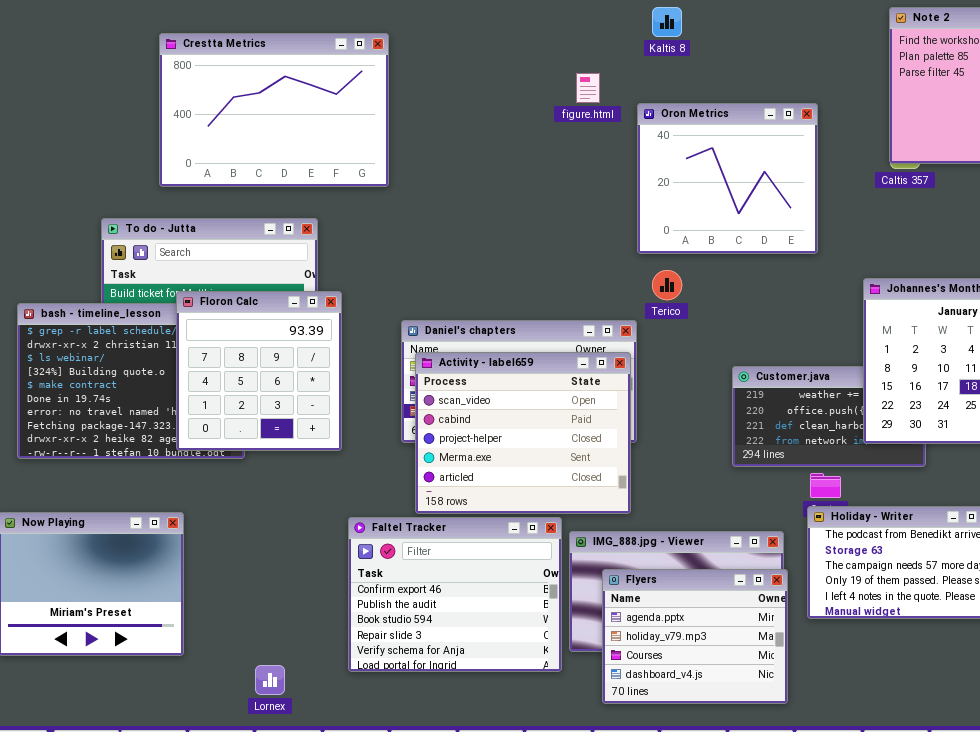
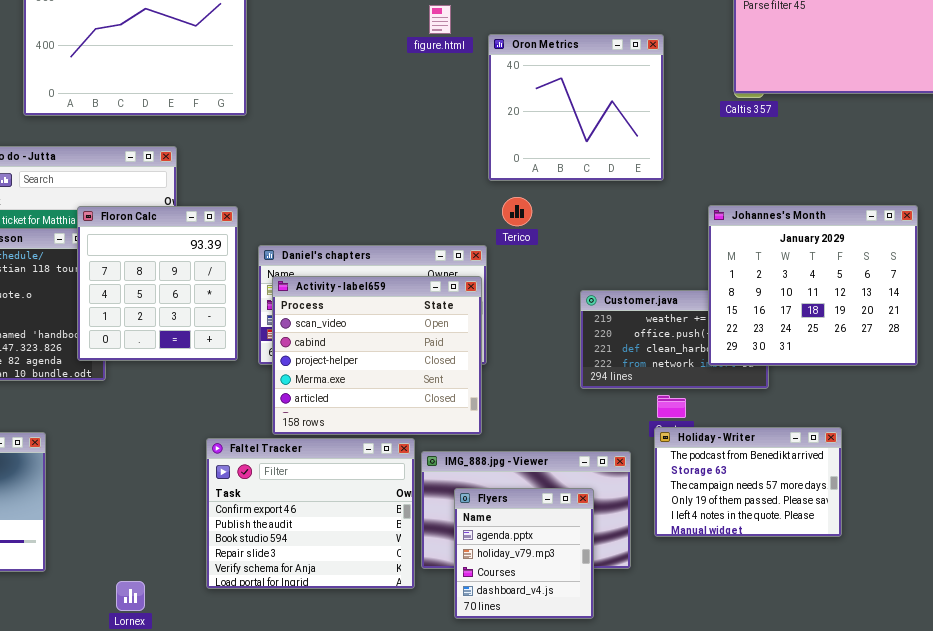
Floron Calc: [176,291,342,451] -> [77,206,238,361], moved
Flyers: [602,569,788,704] -> [454,488,594,619], resized

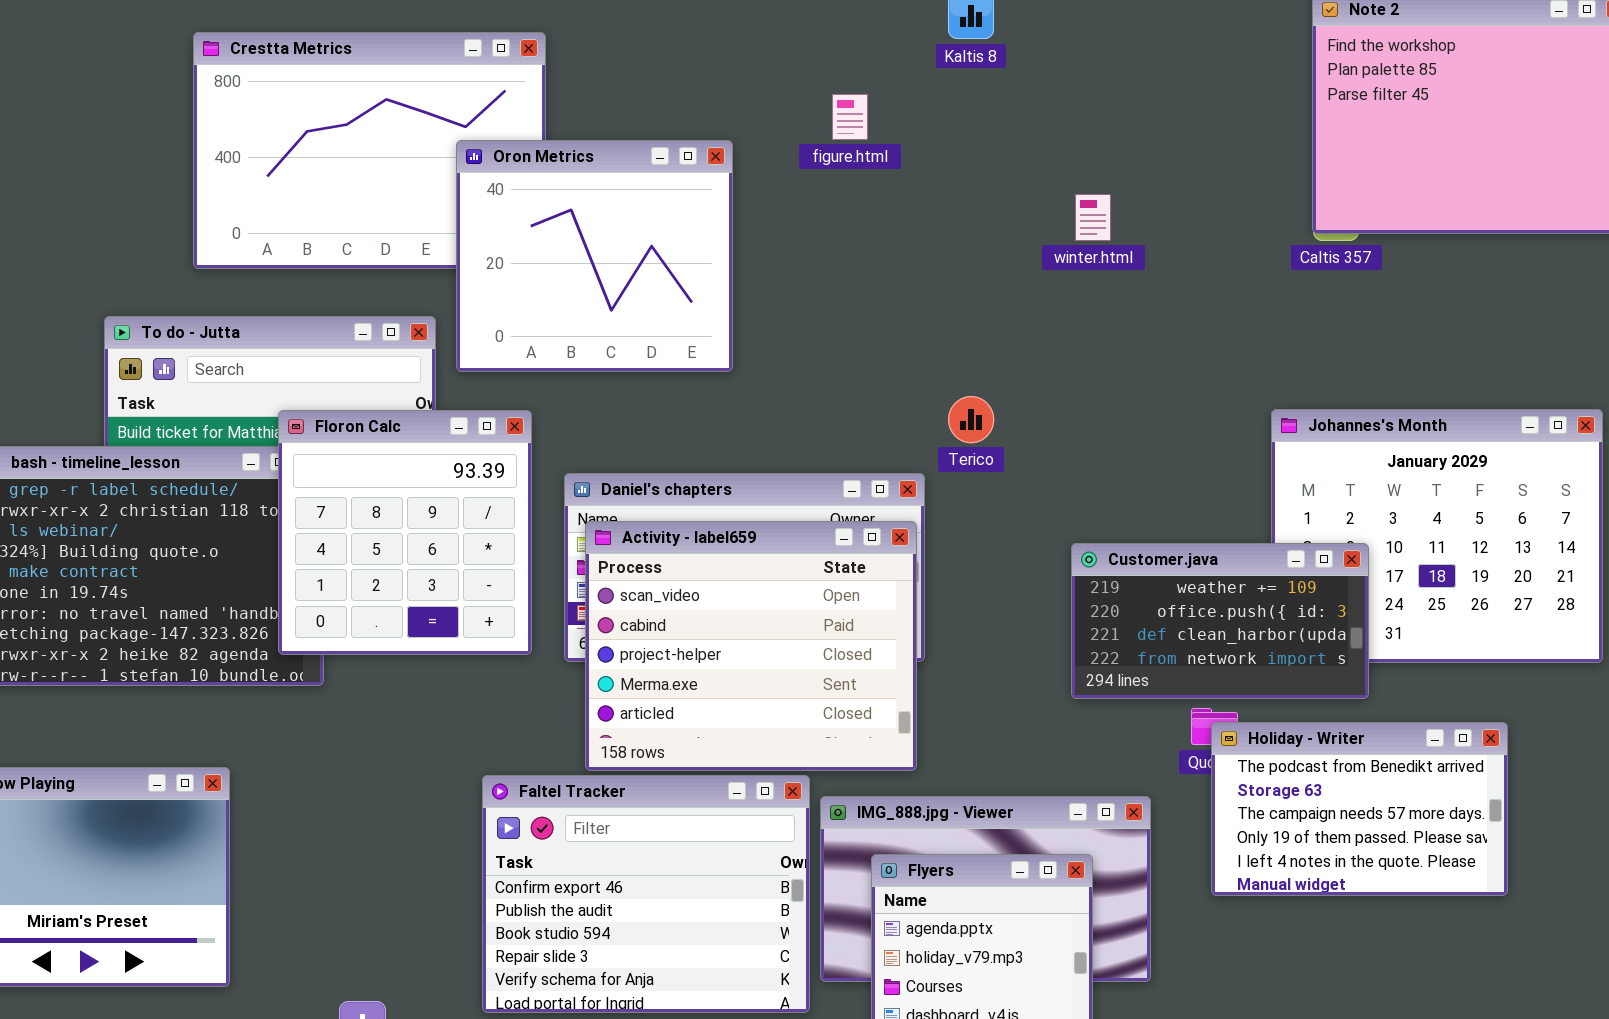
Oron Metrics: [488,34,664,181] -> [456,140,733,372], moved
Customer.java: [580,290,769,389] -> [1071,543,1369,699], raised
Holiday - Writer: [654,427,842,537] -> [1211,722,1508,896], moved

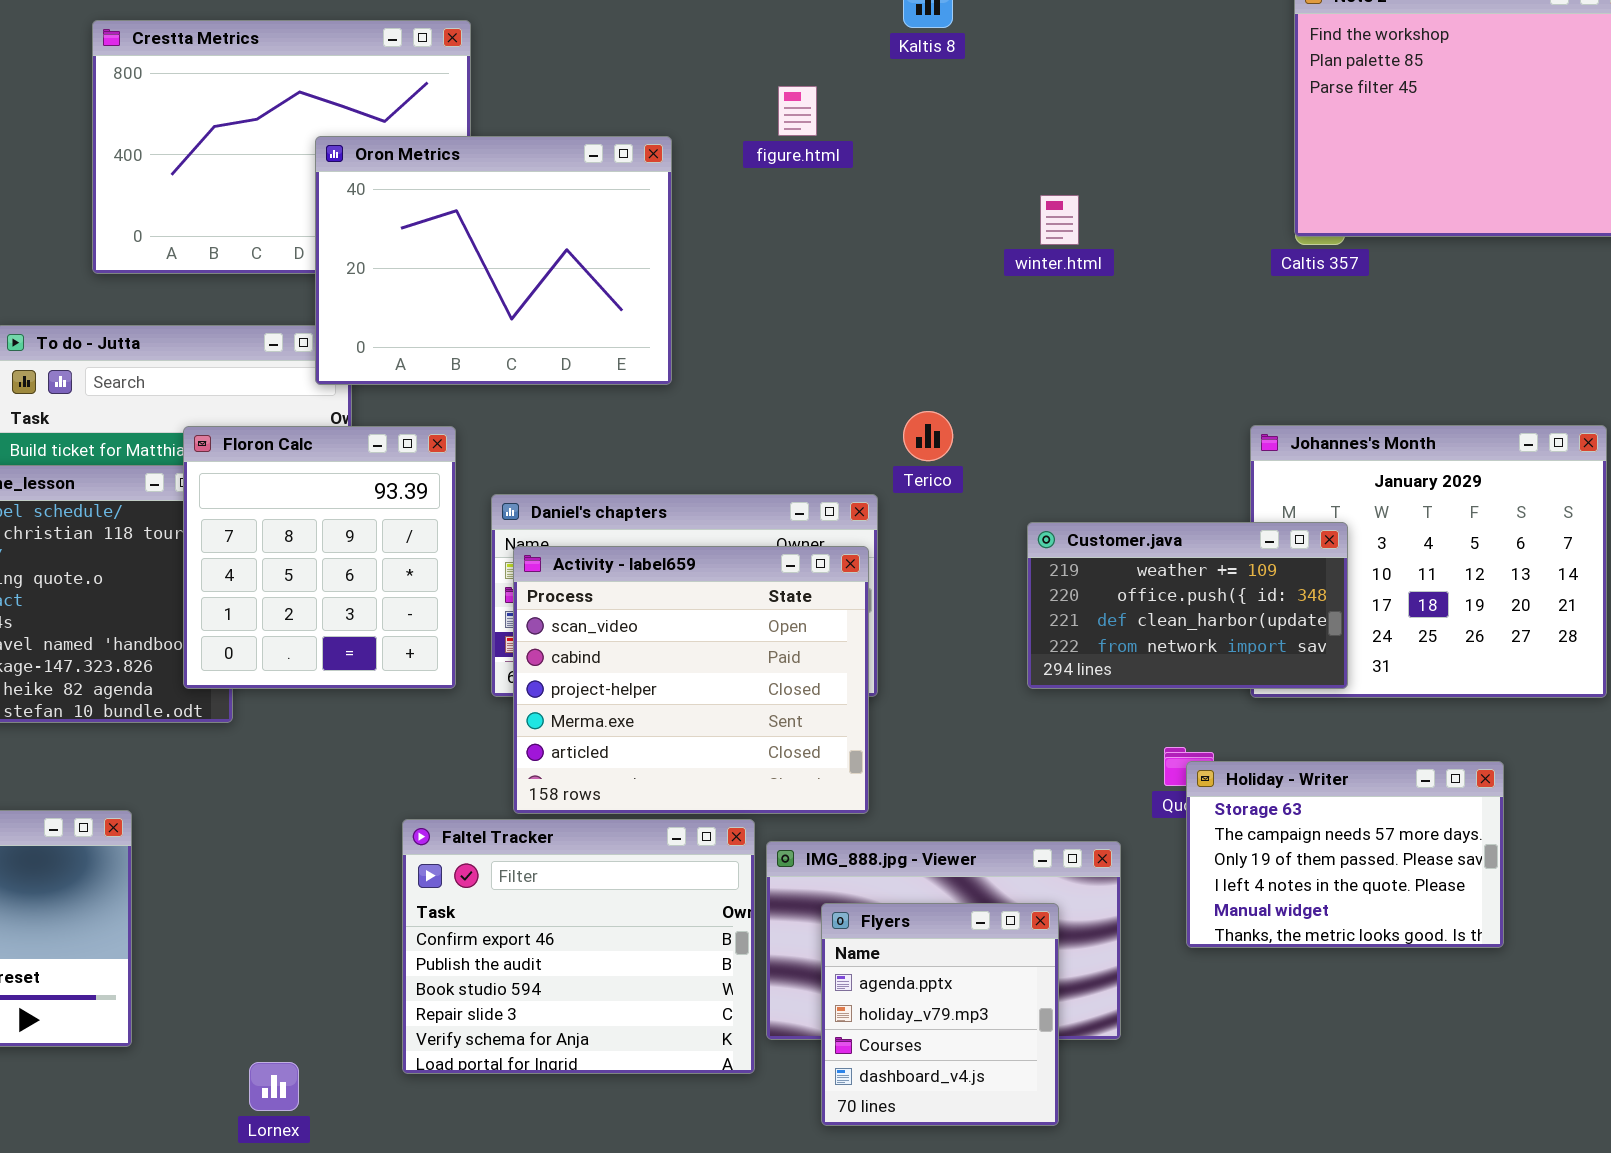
Oron Metrics: [456,140,733,372] -> [315,136,672,385], resized
Customer.java: [1071,543,1369,699] -> [1027,522,1348,689], moved
Holiday - Writer: [1211,722,1508,896] -> [1186,761,1504,948], scrolled down 1 row

